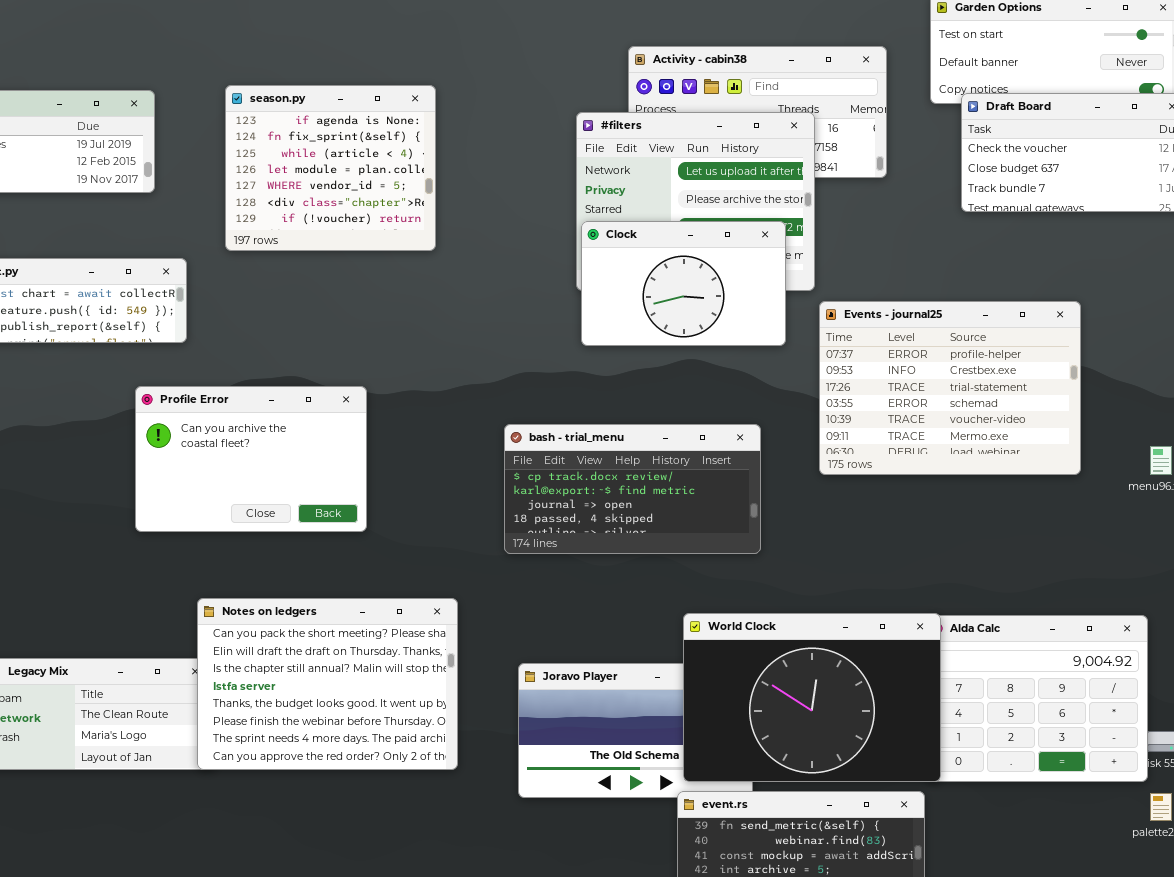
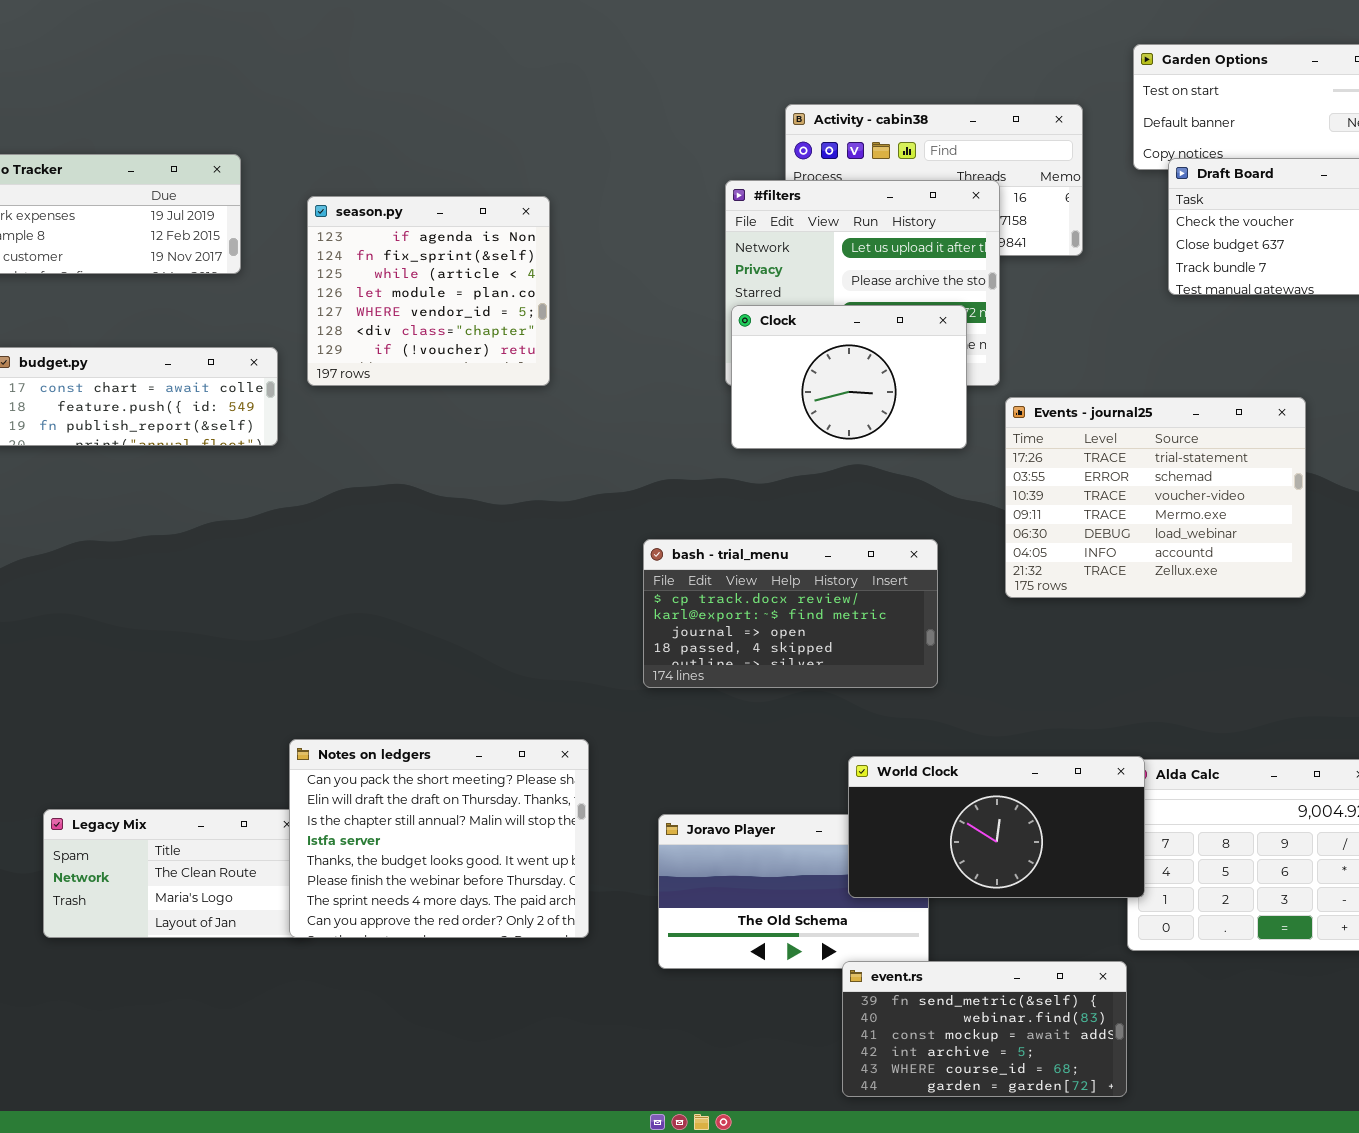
season.py: [225,85,436,251] -> [307,196,550,386], moved
Events - journal25: [819,301,1081,475] -> [1005,397,1306,598], scrolled down 2 rows
Profile Error: [135,386,367,532] -> none, closed
World Clock: [683,613,941,782] -> [848,756,1145,898], resized

